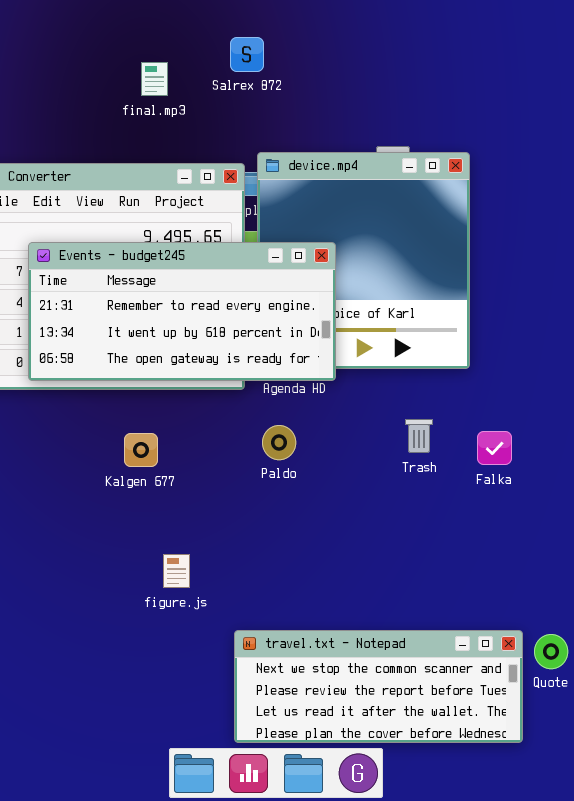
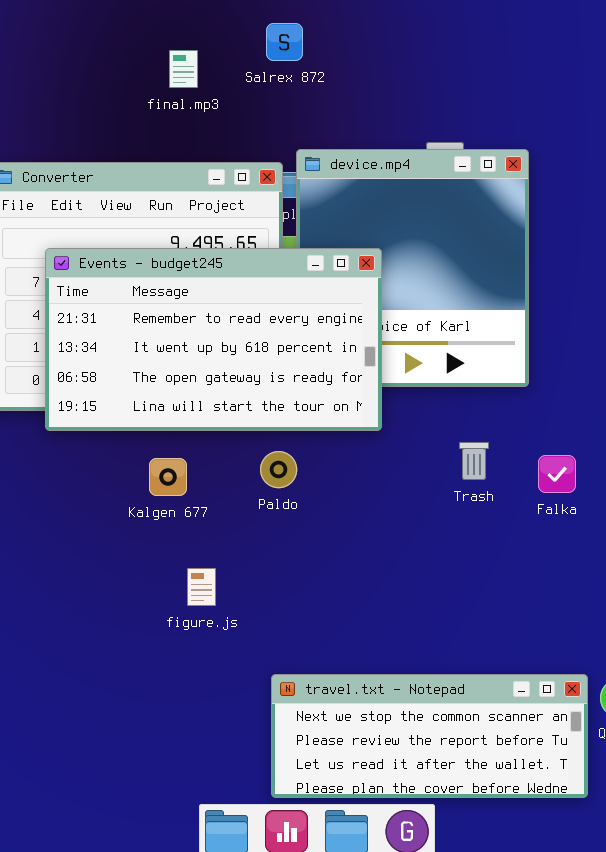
Events - budget245: [28,242,336,381] -> [45,248,382,431], resized
Paldo: [262,425,296,460] -> [260,451,297,488], moved
figure.js: [163,554,190,588] -> [187,568,216,606], moved

